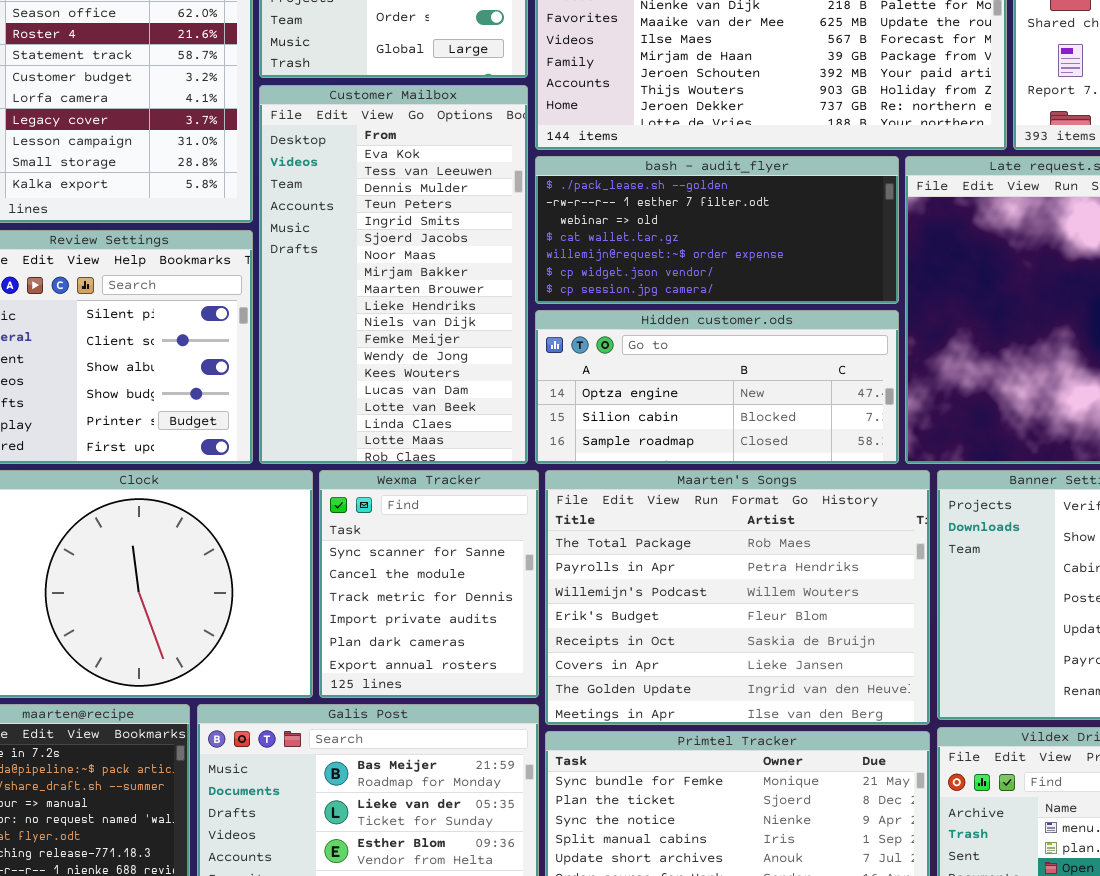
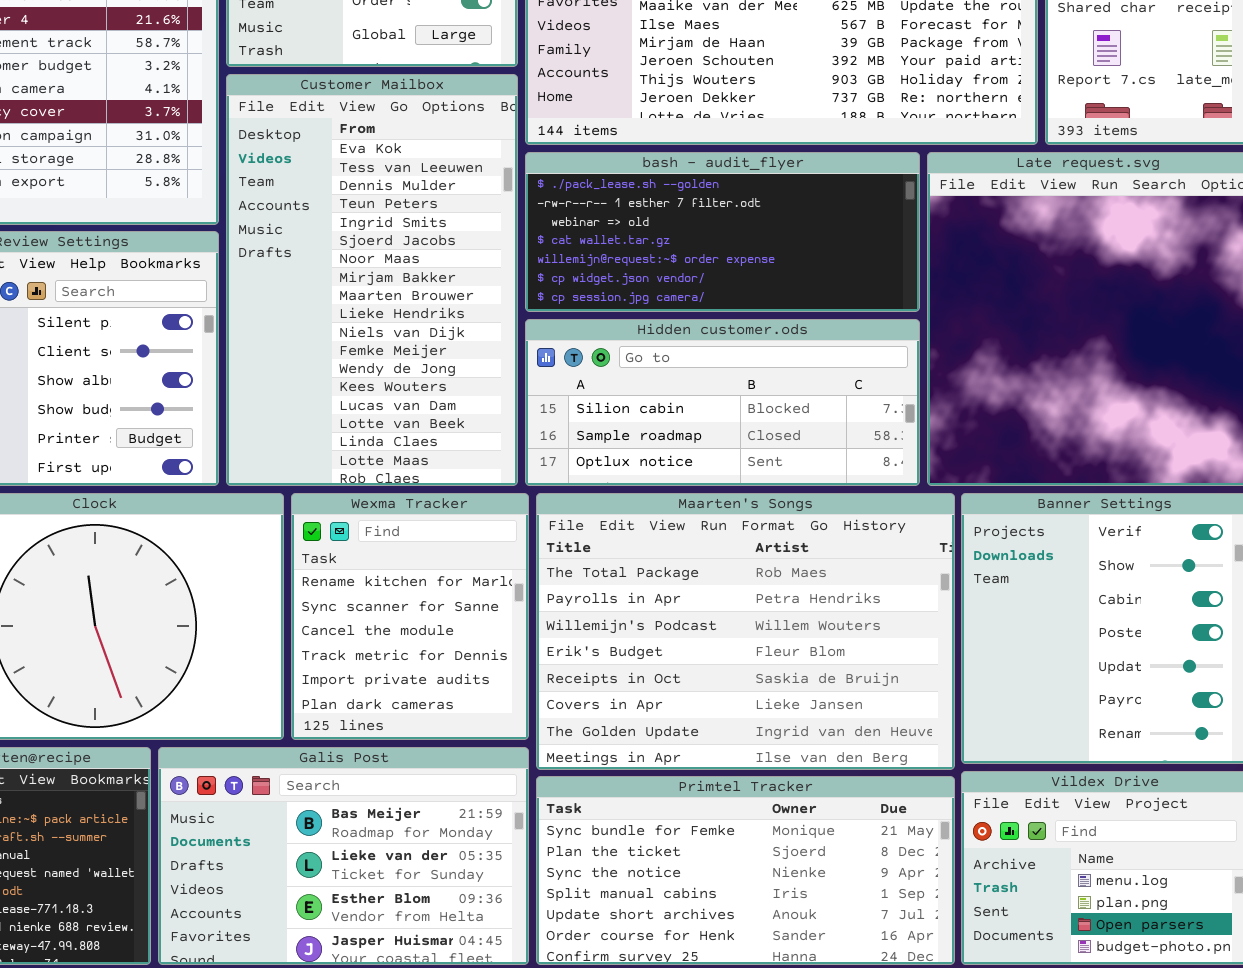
Hidden customer.ods: [535,310,899,464] -> [525,319,920,486], scrolled down 1 row
Wexma Tracker: [319,470,539,698] -> [291,493,529,740], scrolled up 1 row

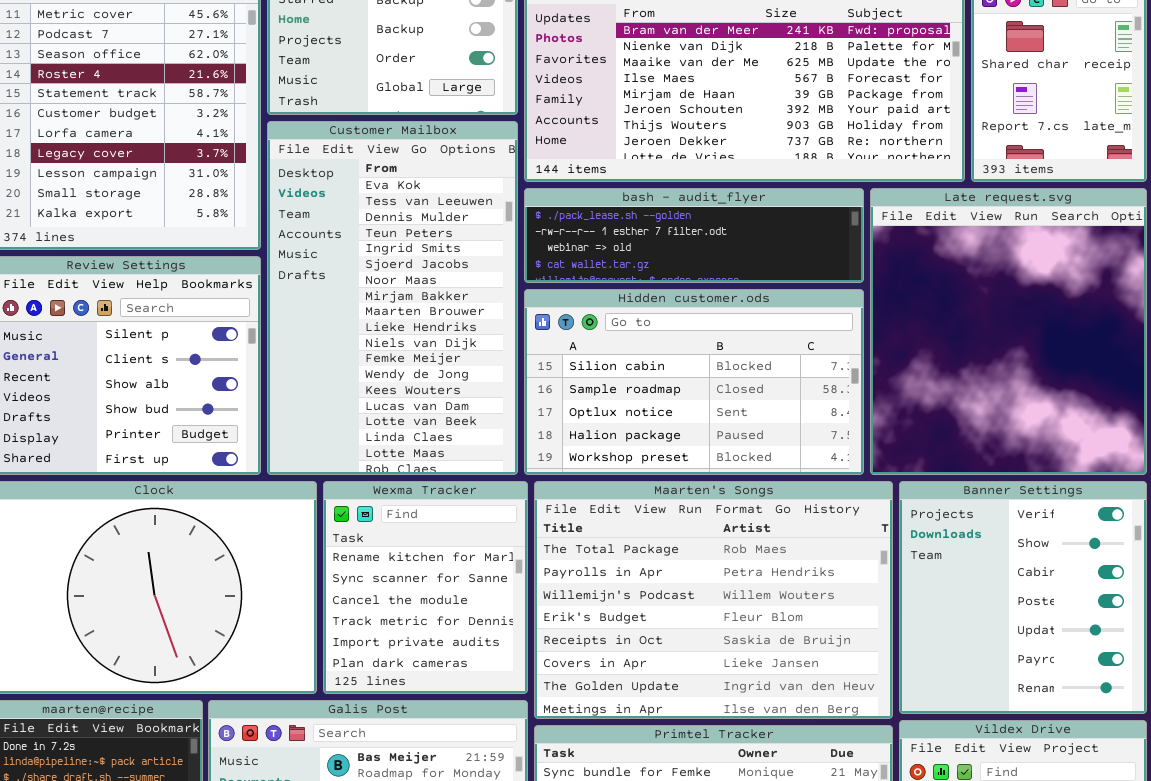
bash - audit_flyer: [525,152,920,312] -> [524,188,864,283], resized
Hidden customer.ods: [525,319,920,486] -> [524,289,864,475], resized

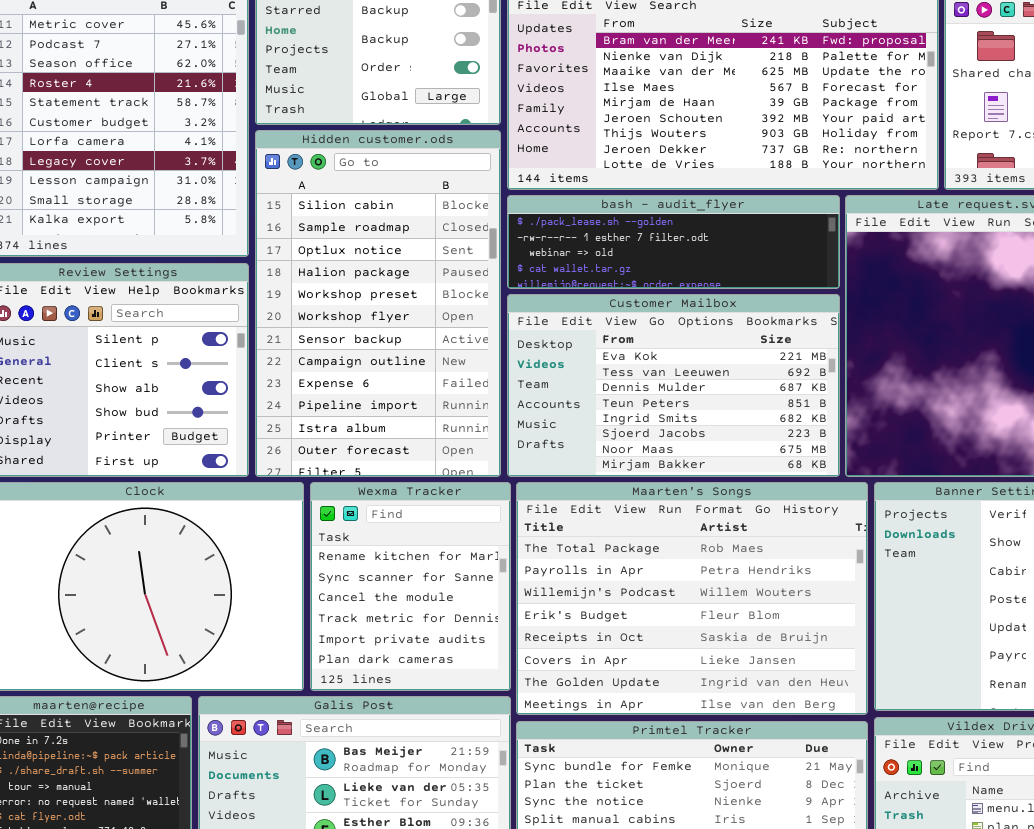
Customer Mailbox: [267,121,518,475] -> [507,294,840,477], moved, resized
Hidden customer.ods: [524,289,864,475] -> [255,130,501,477], moved, resized

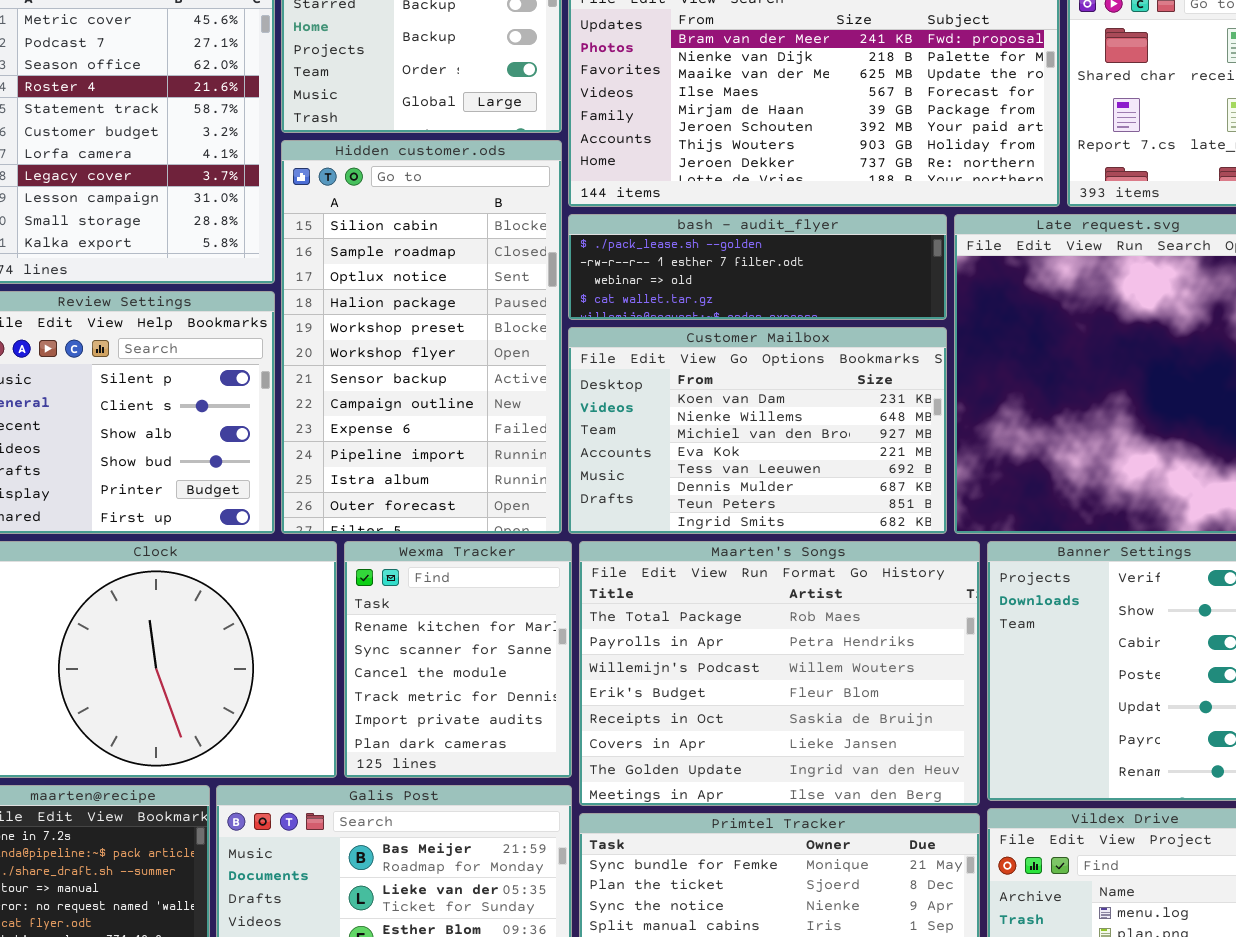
Customer Mailbox: [507,294,840,477] -> [568,327,947,534], scrolled up 3 rows

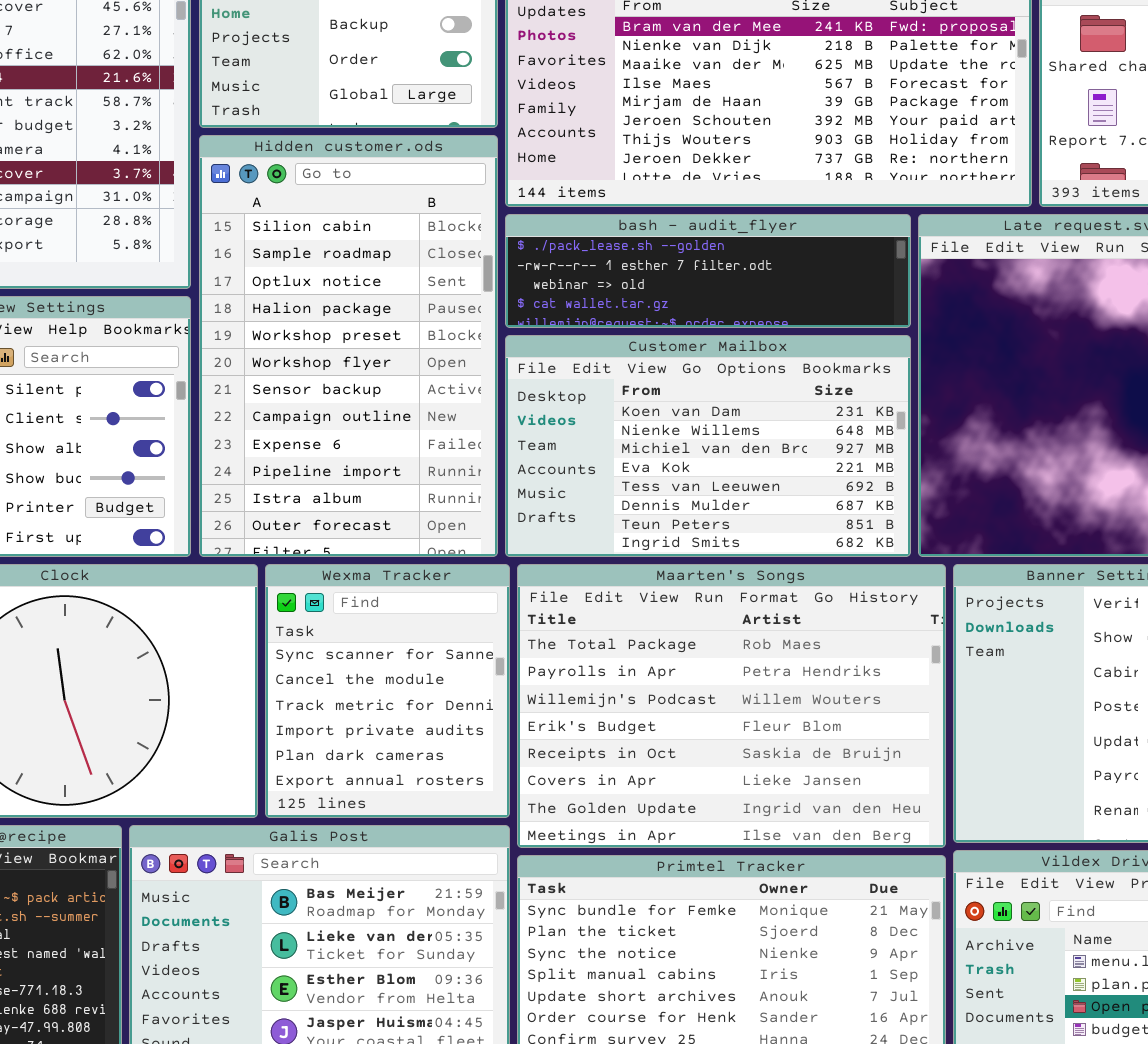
Wexma Tracker: [344,541,572,778] -> [265,564,510,818], scrolled down 1 row

